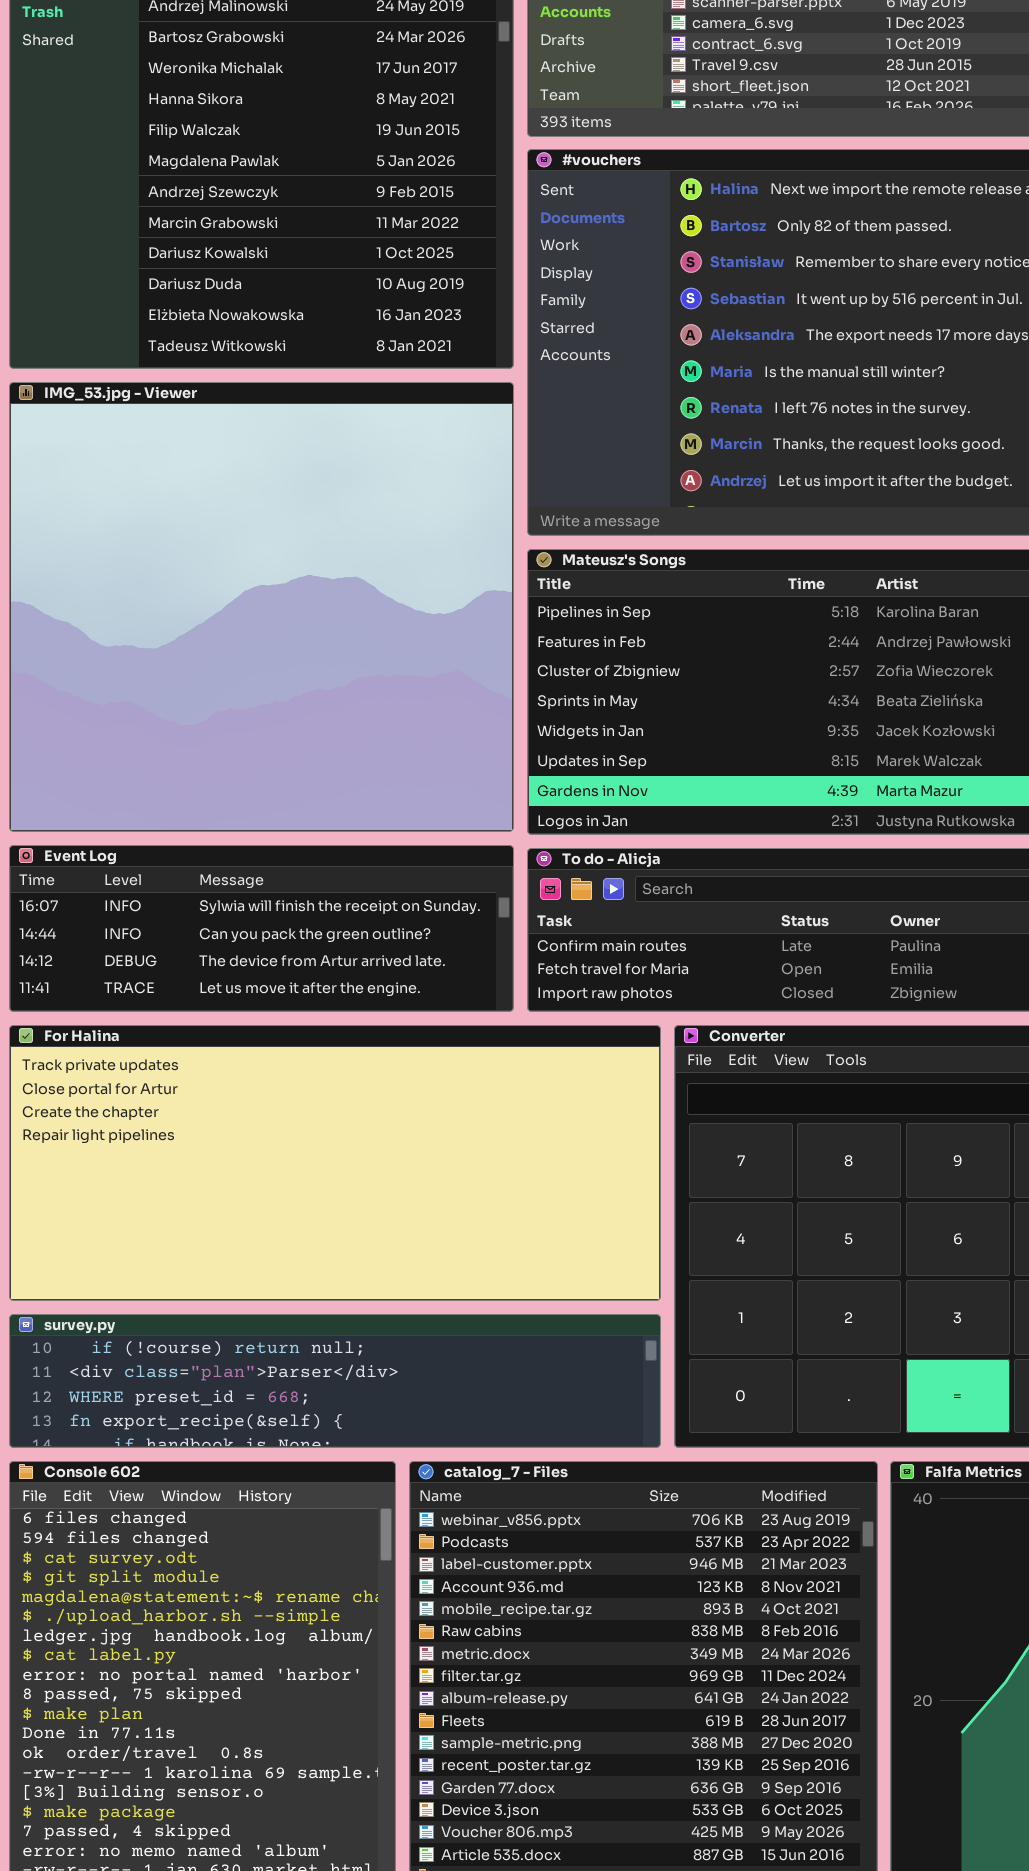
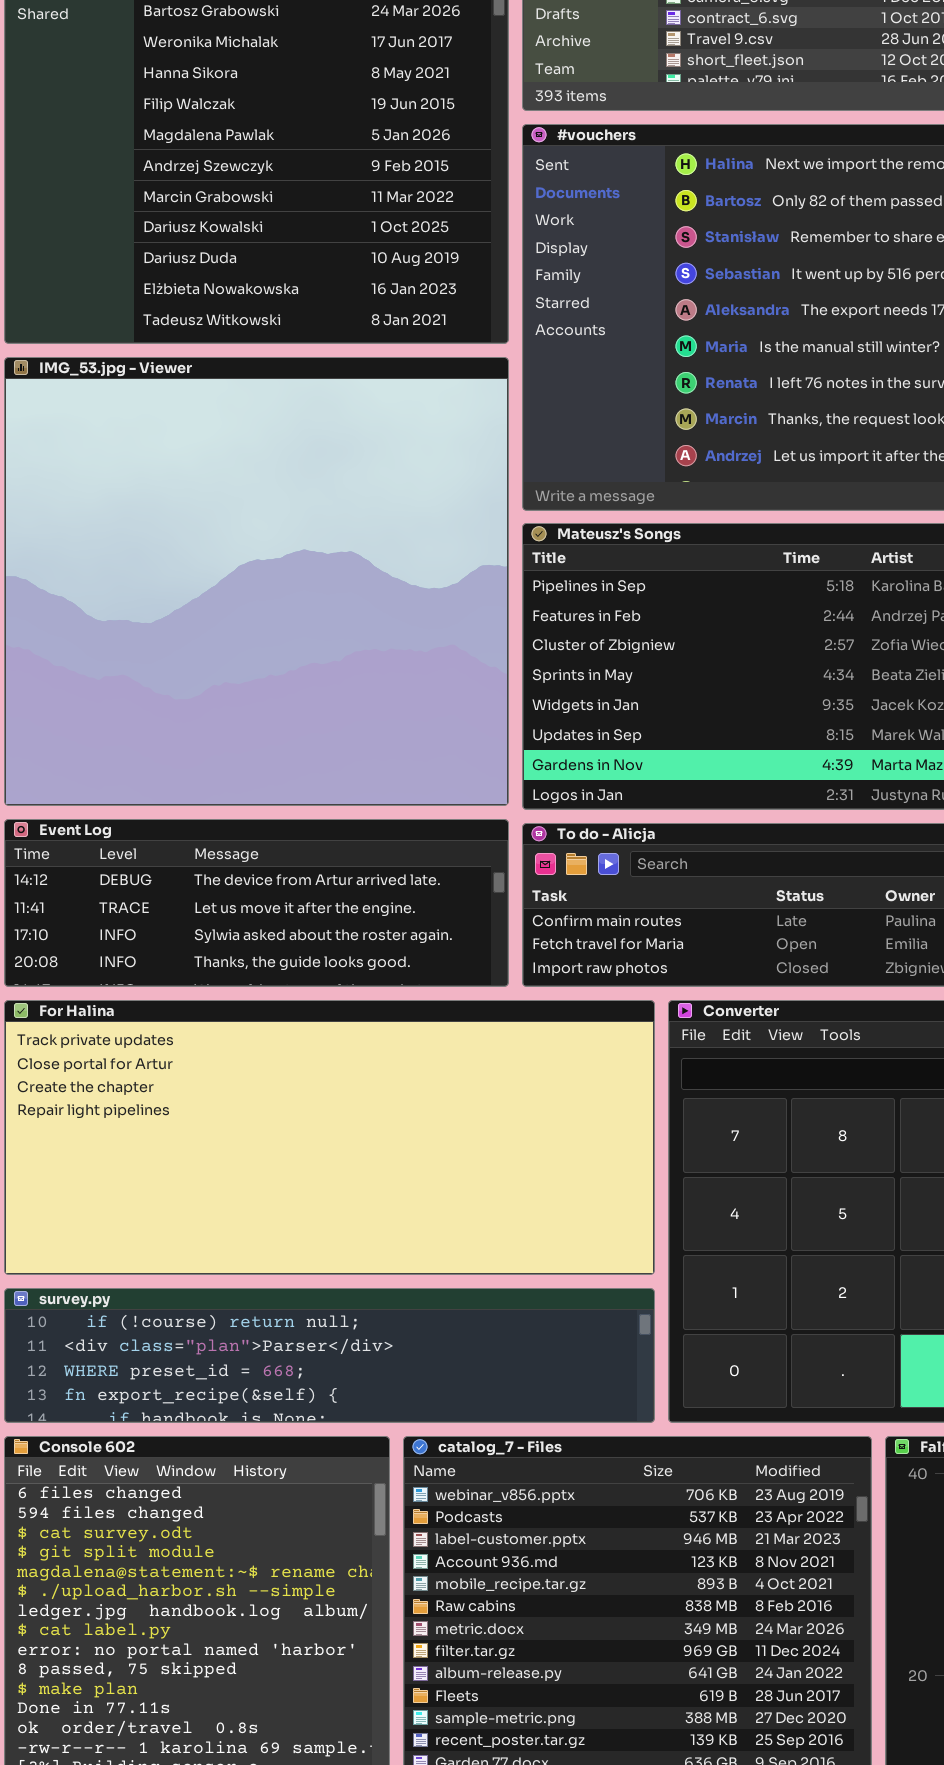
Event Log: [9,845,514,1012] -> [4,819,509,987], scrolled down 2 rows

